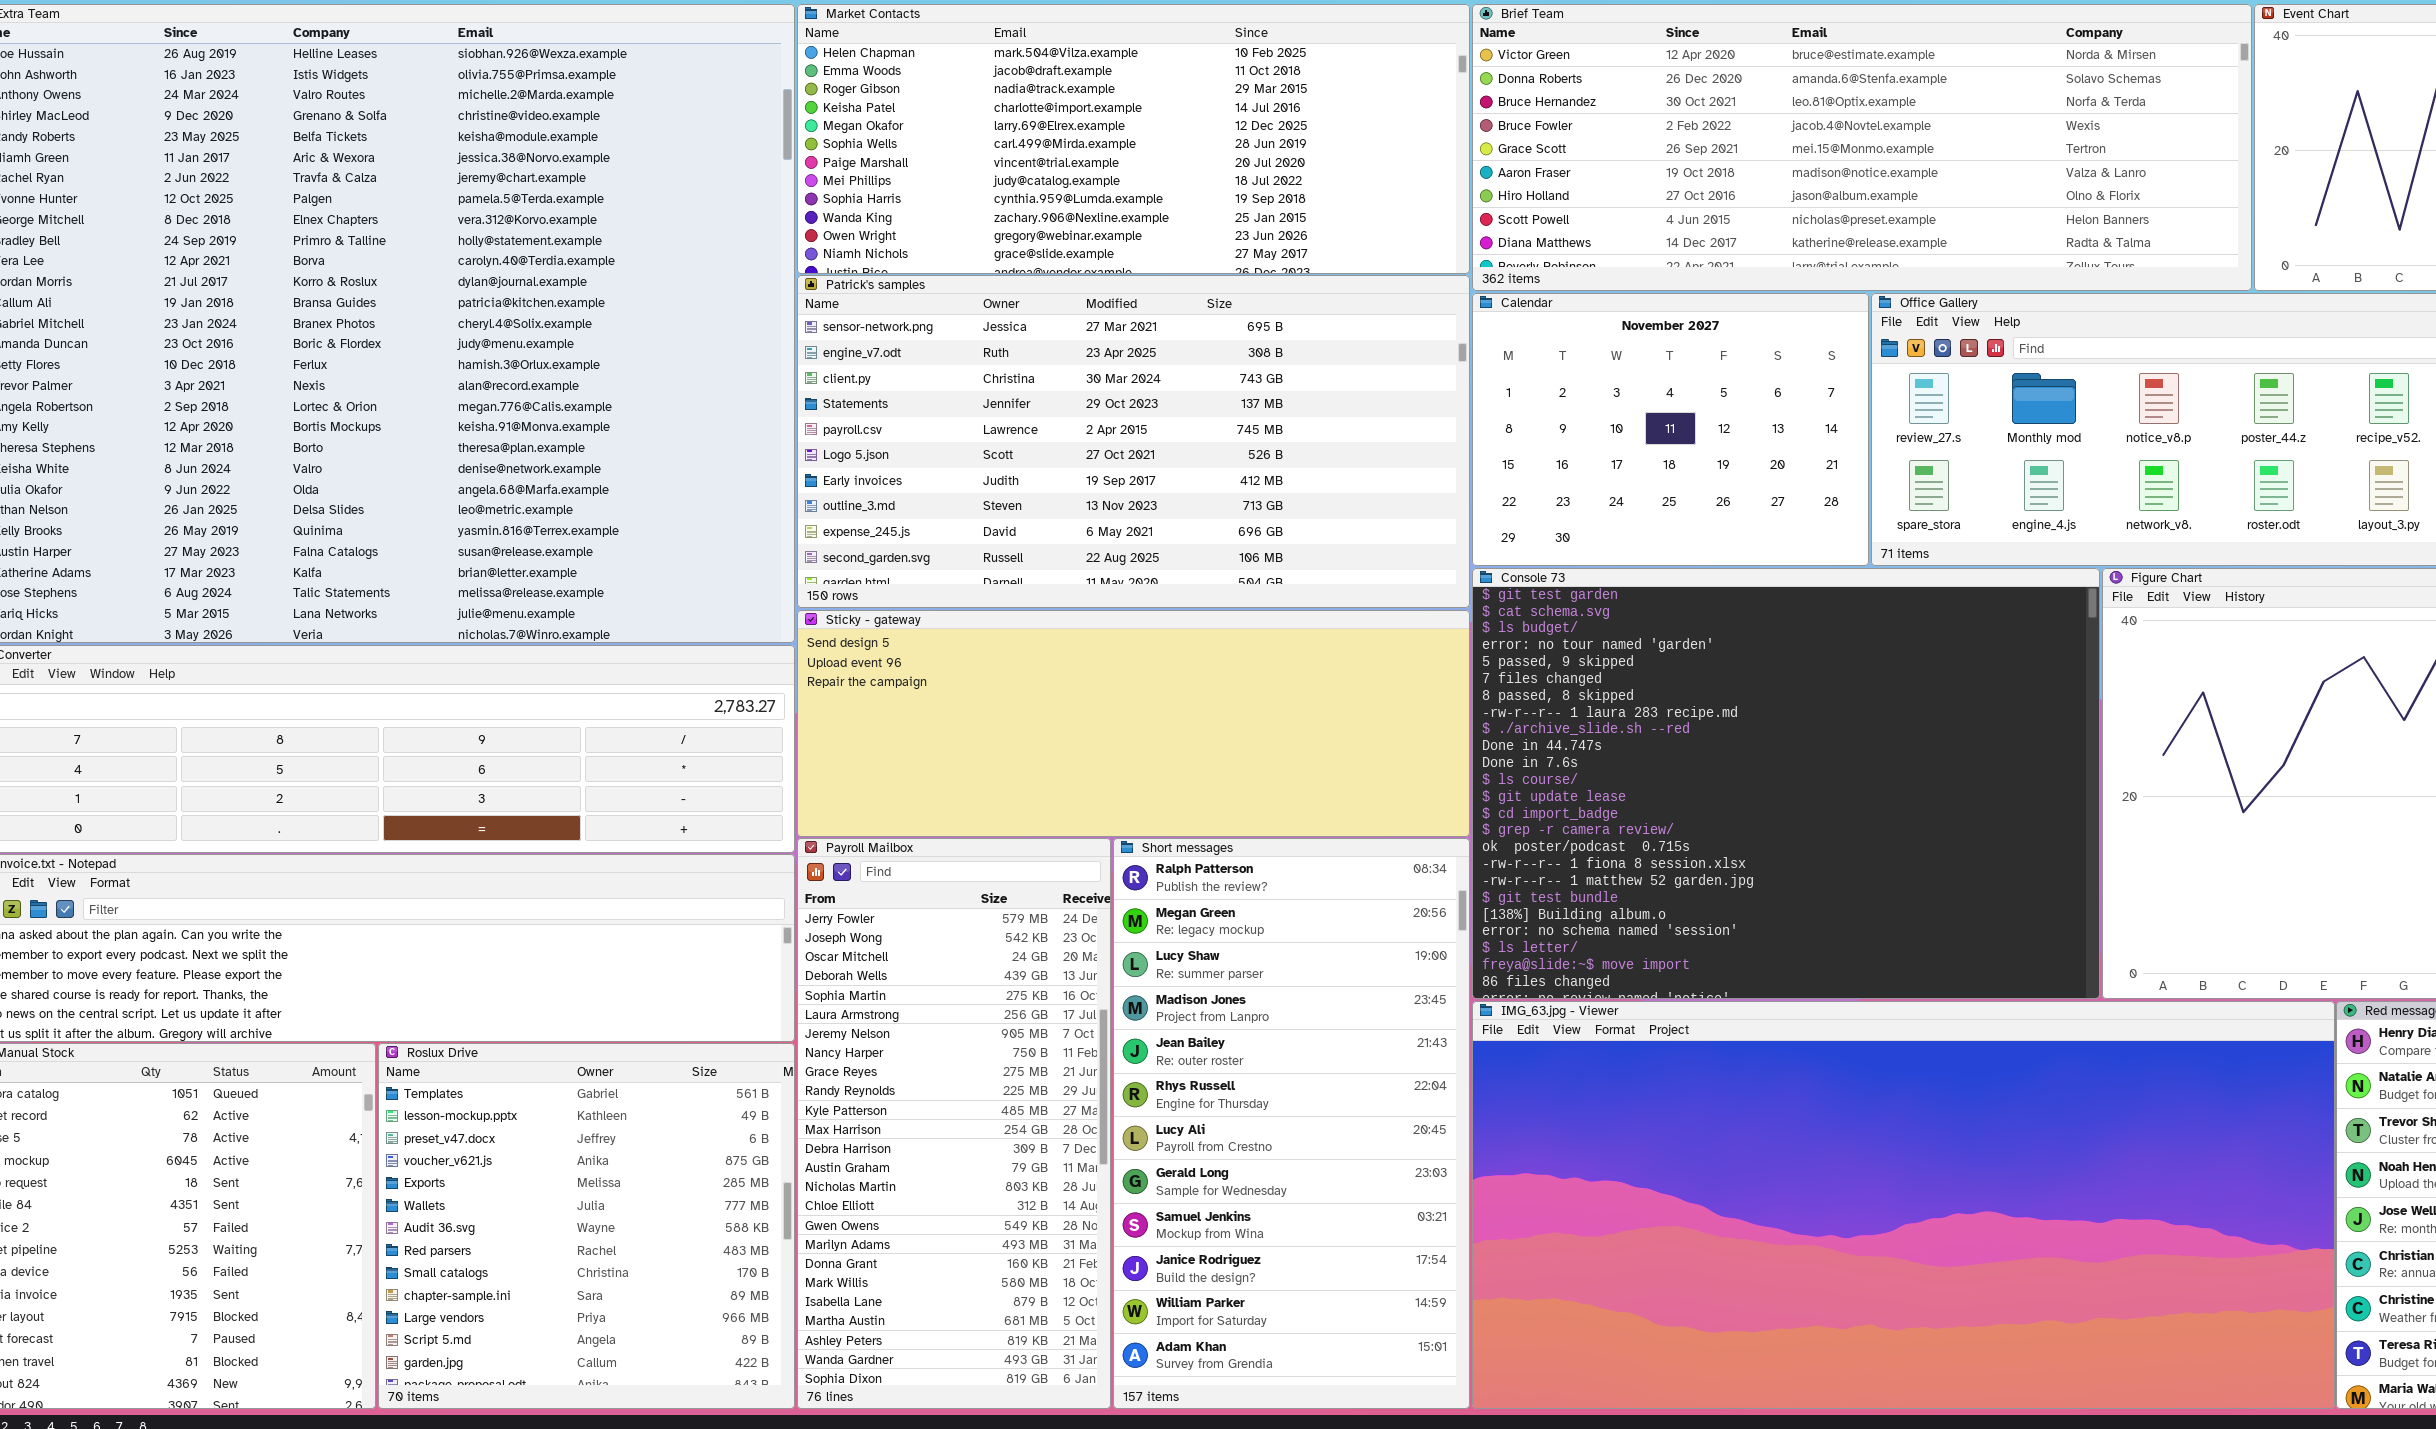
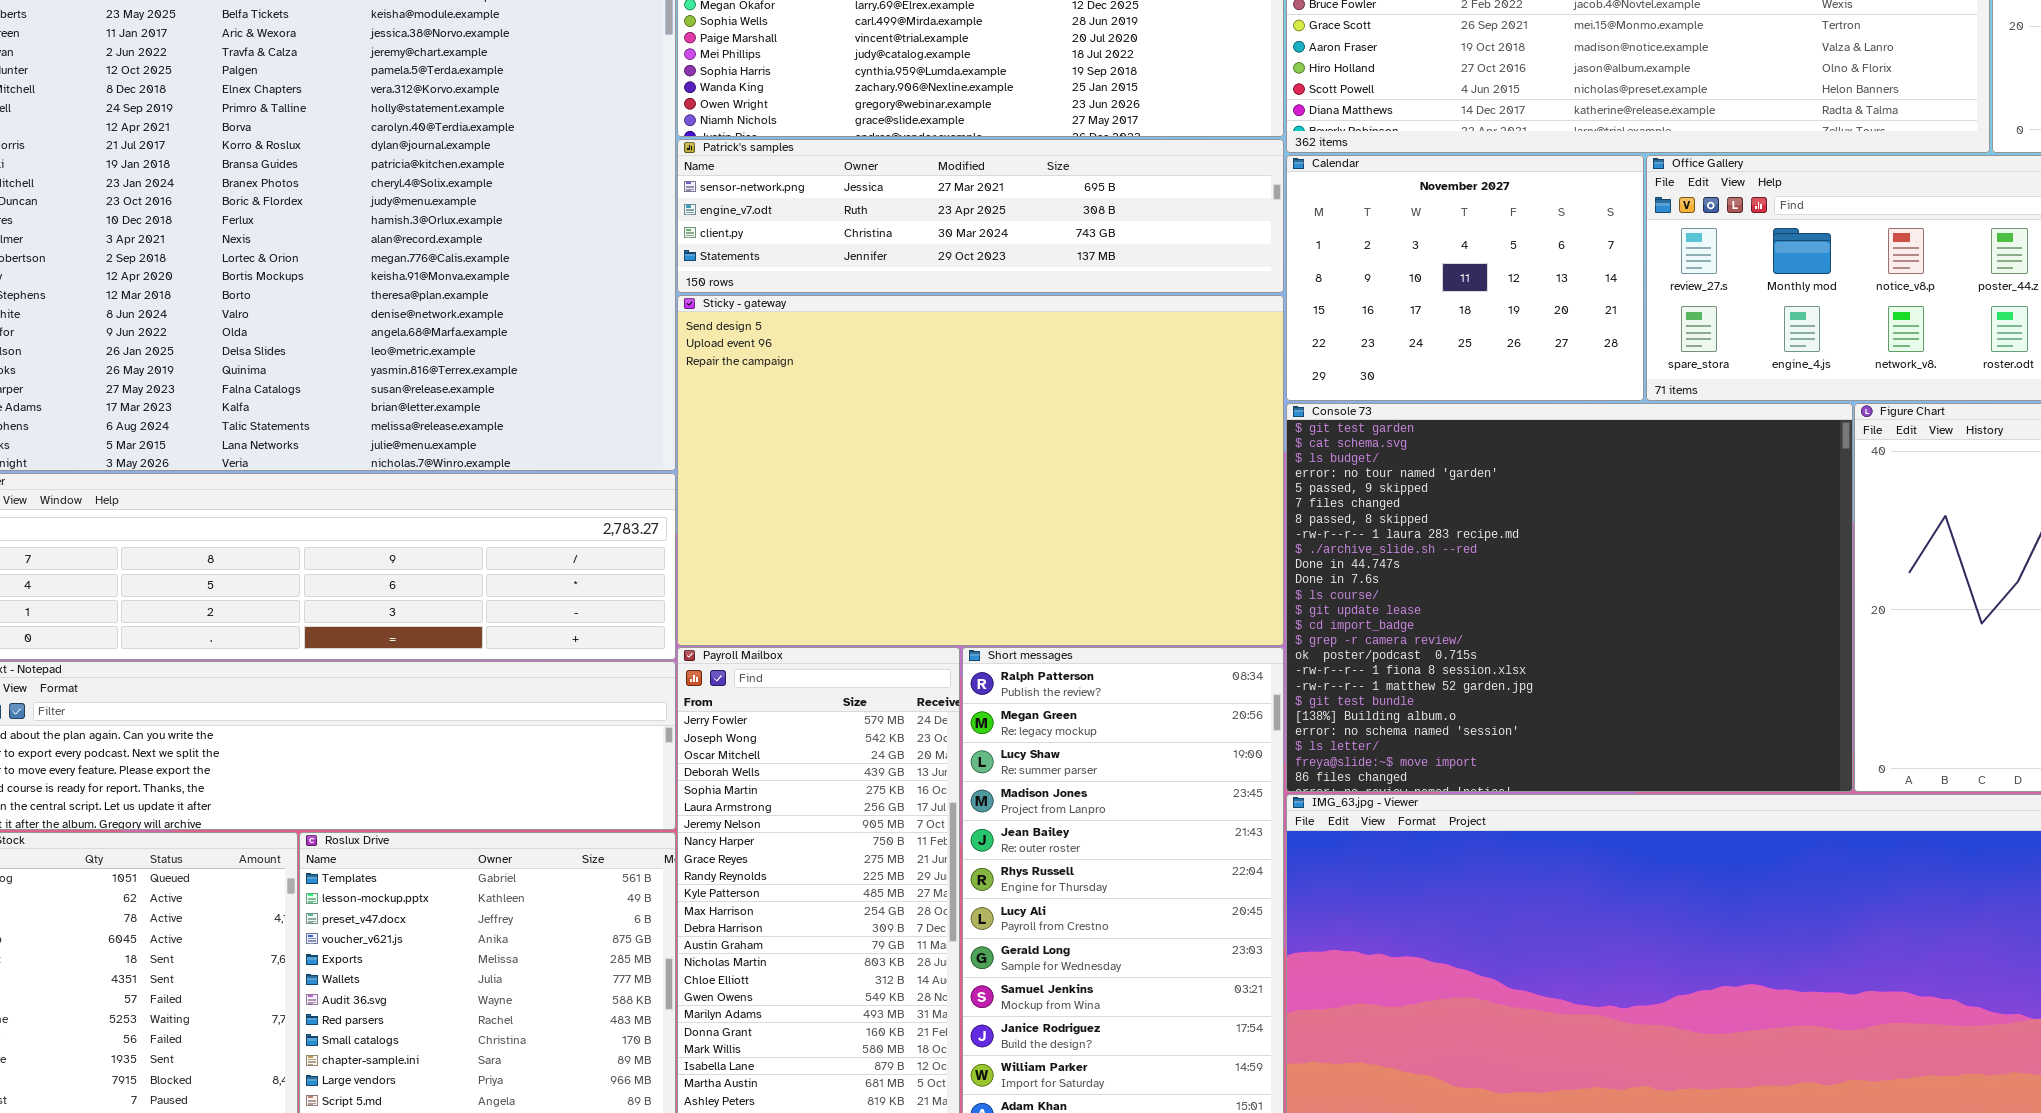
Patrick's samples: [797,275,1470,608] -> [677,139,1284,293], resized
Sticky - gateway: [797,610,1470,837] -> [677,295,1284,646], resized

